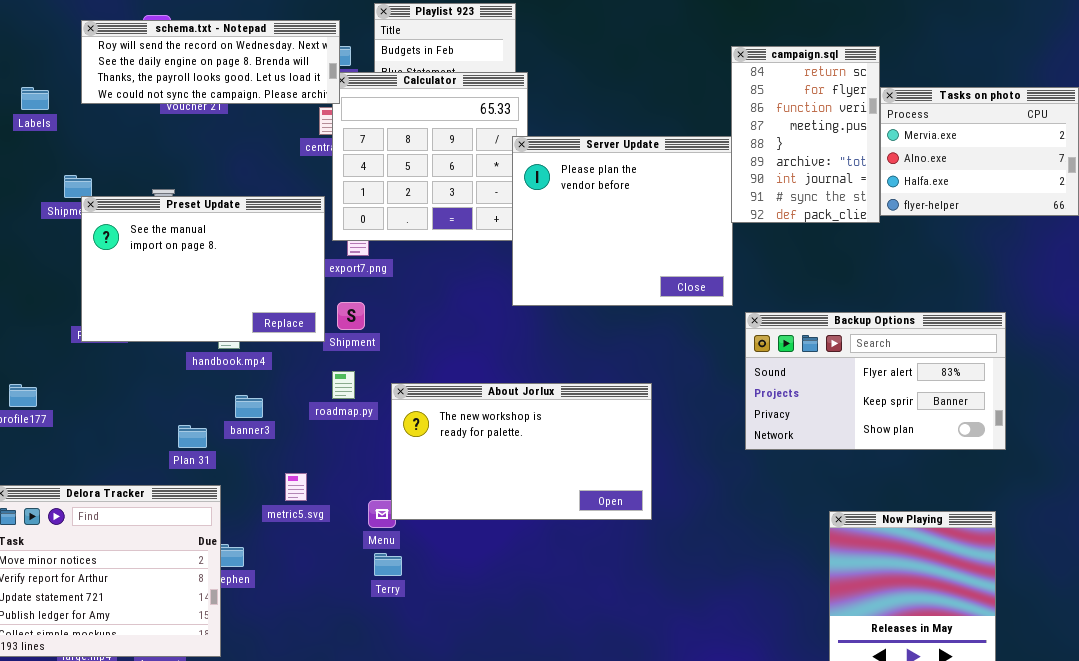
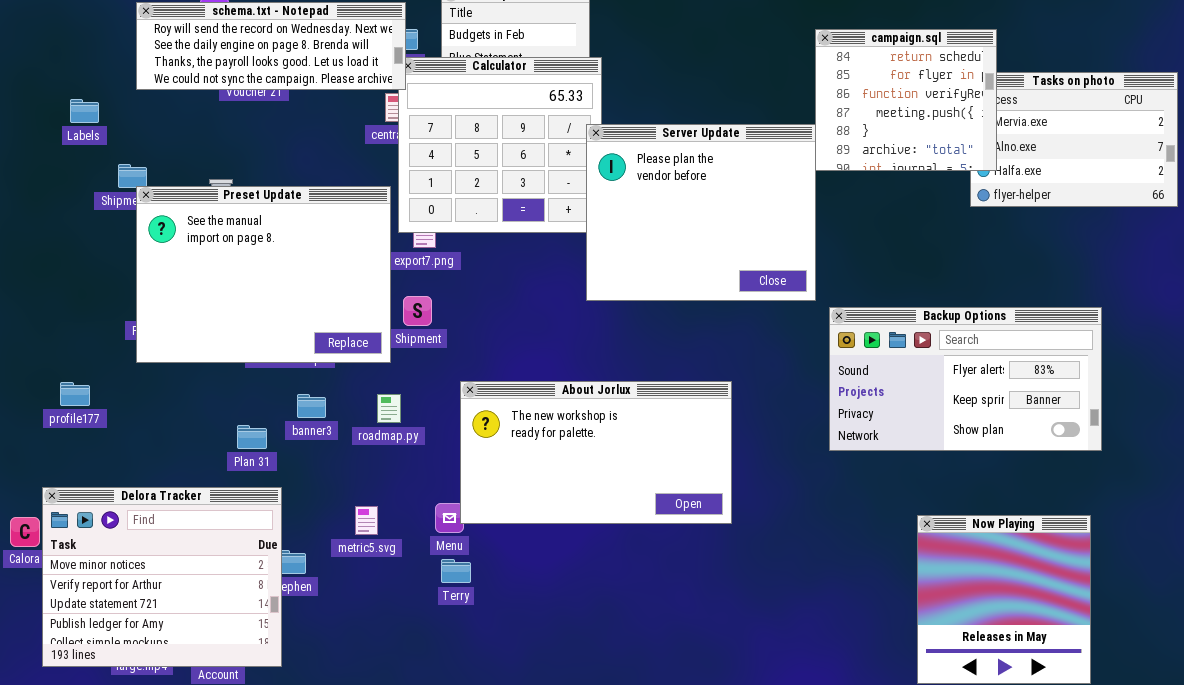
campaign.sql: [731,46,880,223] -> [815,29,997,171], resized
Labels: [21,87,49,110] -> [70,99,99,123], moved
Preset Update: [81,196,325,342] -> [136,186,391,363], resized
roadmap.py: [332,371,355,399] -> [377,394,401,423], moved
metric5.svg: [285,473,307,501] -> [355,506,378,535], moved

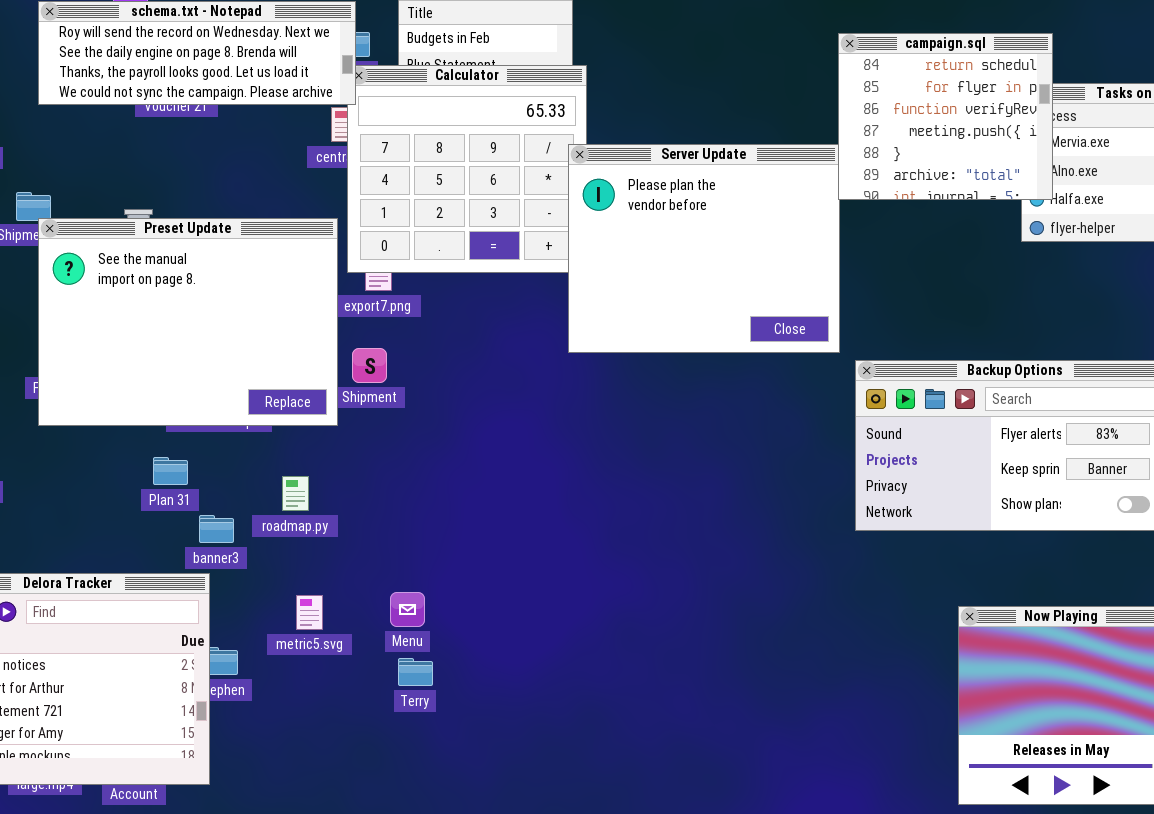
About Jorlux: [460,381,732,524] -> none, closed
banner3: [297,394,326,418] -> [199,515,234,543], moved
roadmap.py: [377,394,401,423] -> [282,476,309,511], moved
Plan 31: [237,425,267,449] -> [153,457,188,485], moved

